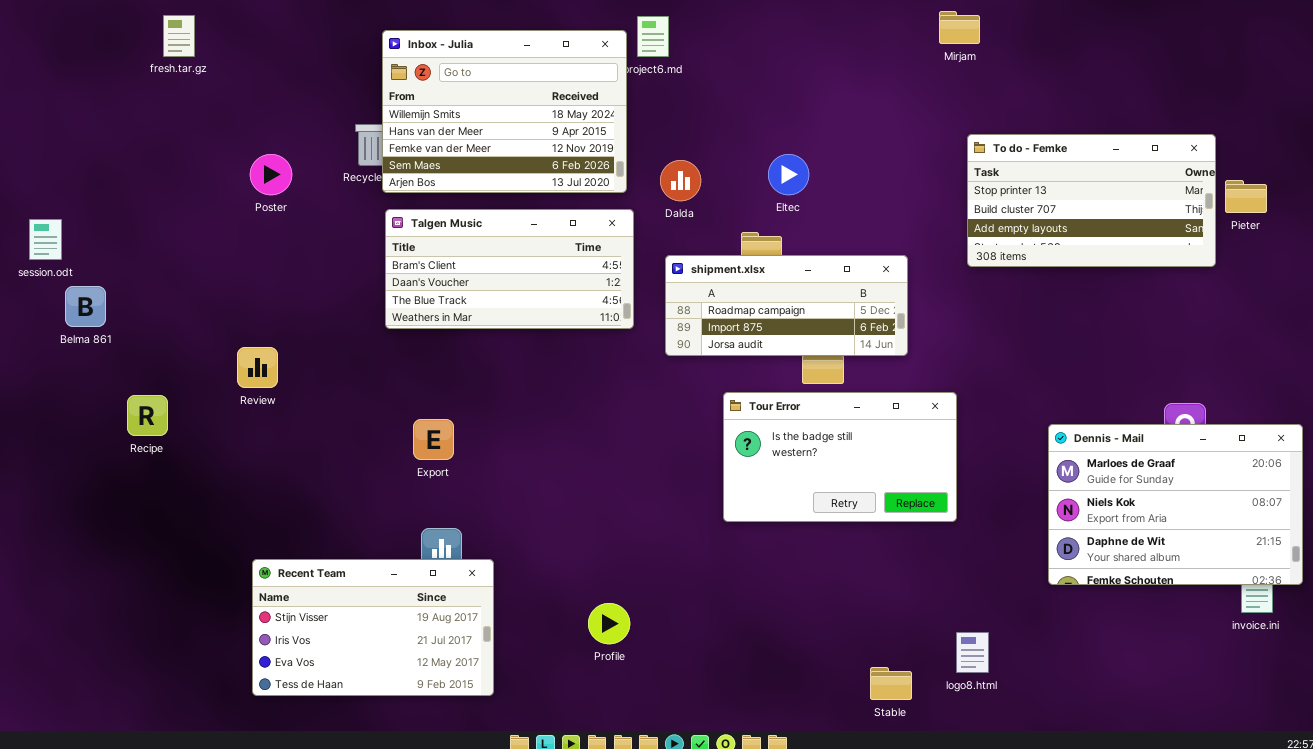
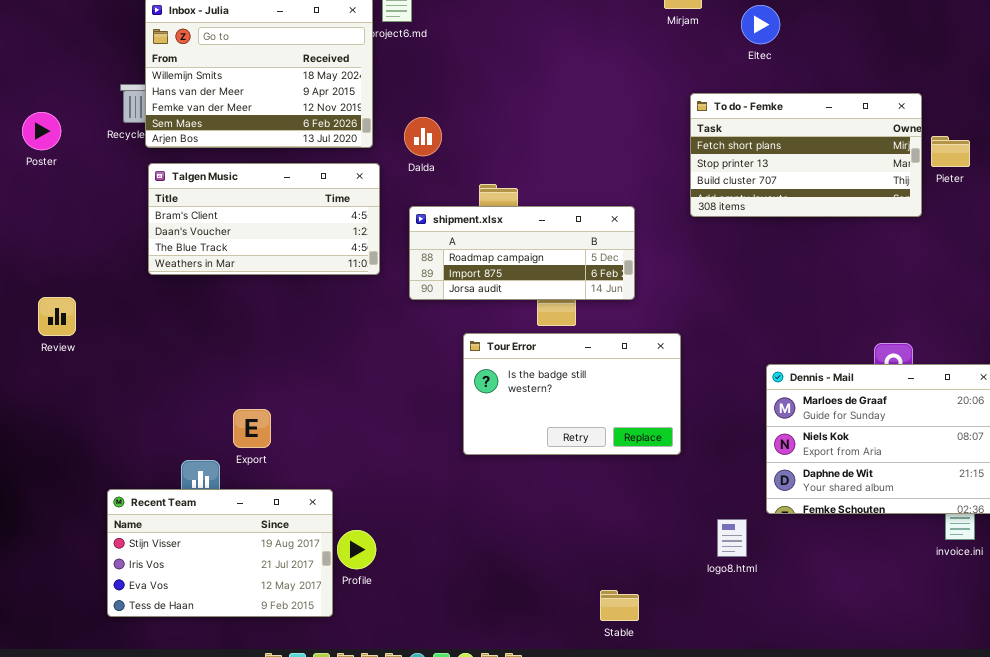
To do - Femke: [967,134,1216,267] -> [690,93,922,217], scrolled up 1 row
Eltec: [768,154,809,195] -> [741,5,780,44], moved
Review: [237,347,278,388] -> [38,297,76,336], moved
Export: [413,419,454,460] -> [233,409,271,448], moved
Recent Team: [252,559,494,696] -> [107,489,333,617], moved
logo8.html: [956,632,989,673] -> [717,519,747,557], moved

